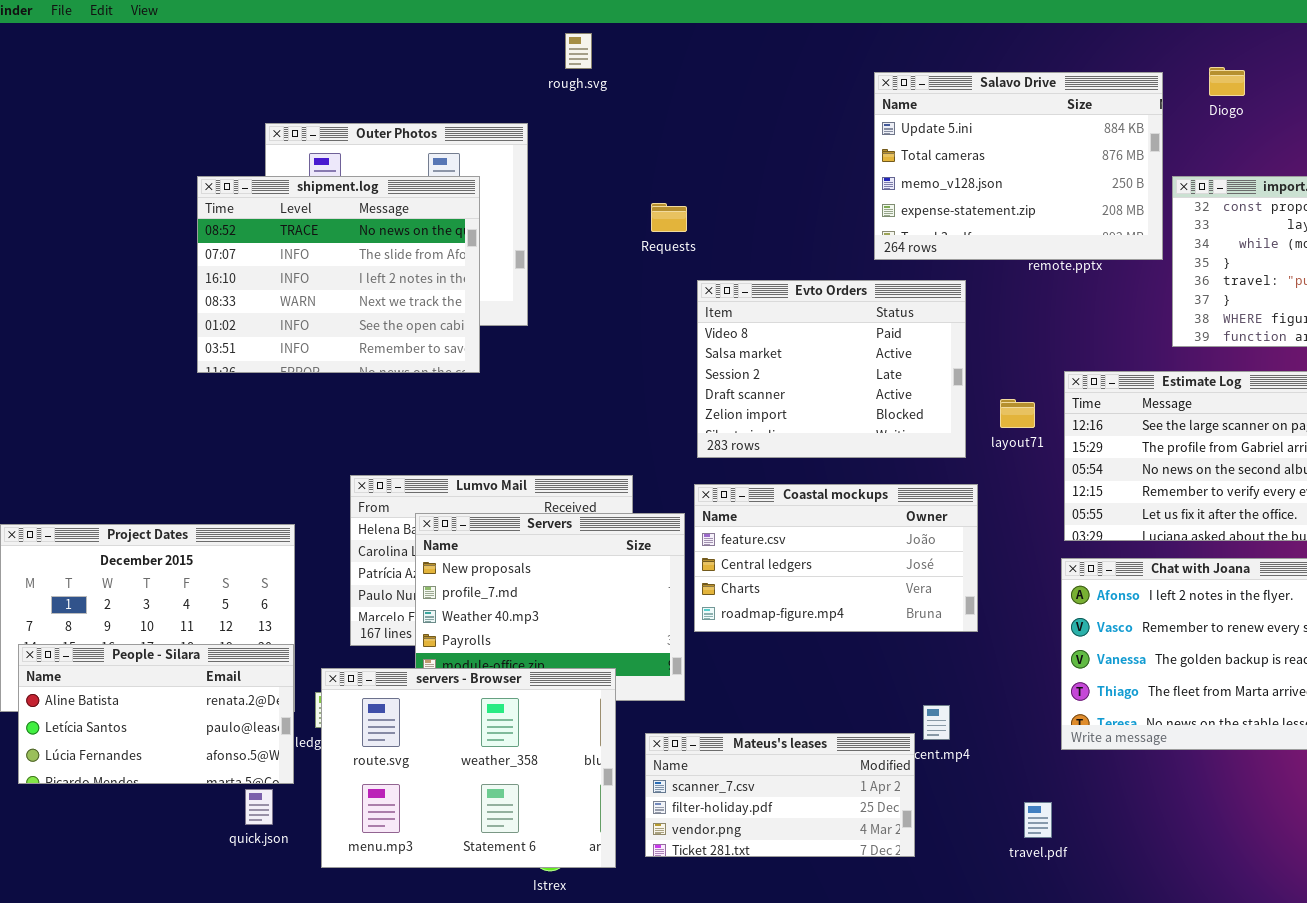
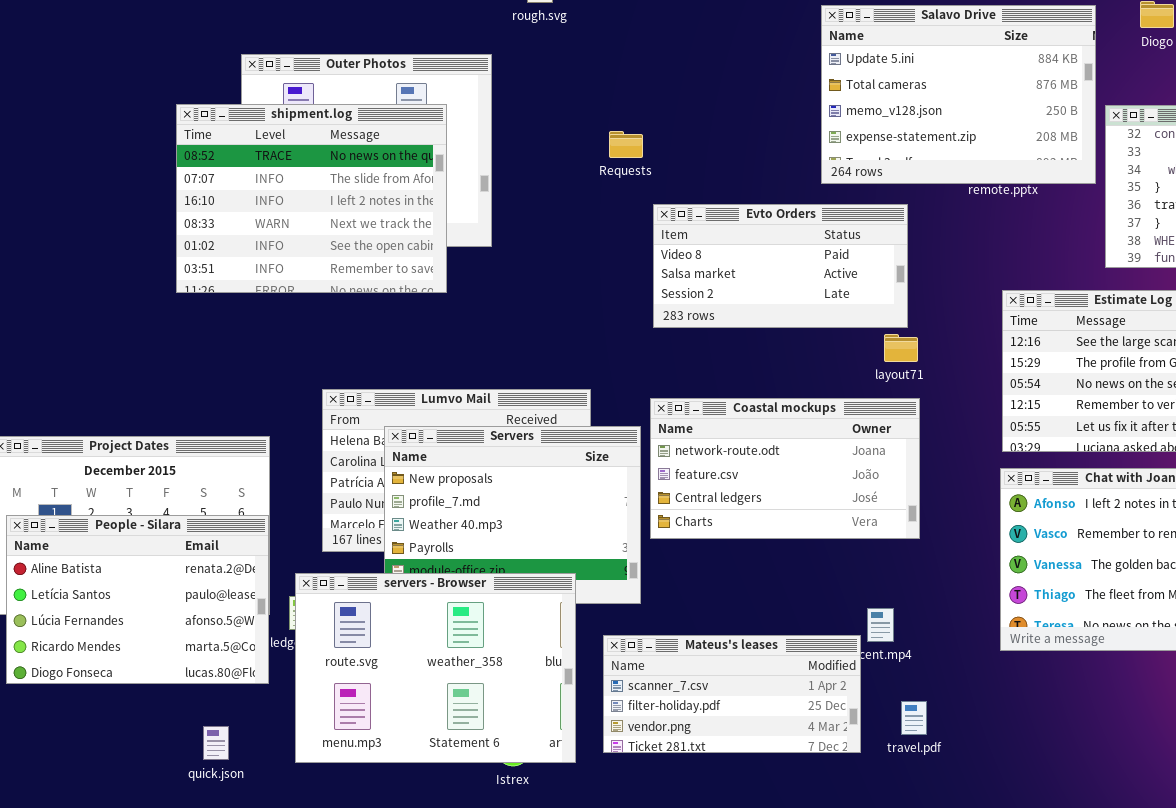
Evto Orders: [697,280,966,458] -> [653,204,908,328], resized
layout71: [1000,399,1035,428] -> [884,334,918,362], moved
Coastal mockups: [694,484,978,632] -> [650,398,920,539], scrolled up 1 row
People - Silara: [18,644,294,784] -> [6,515,269,684], resized
quick.json: [245,789,273,825] -> [203,726,229,760], moved
travel.pdf: [1024,802,1052,838] -> [901,701,927,735], moved

